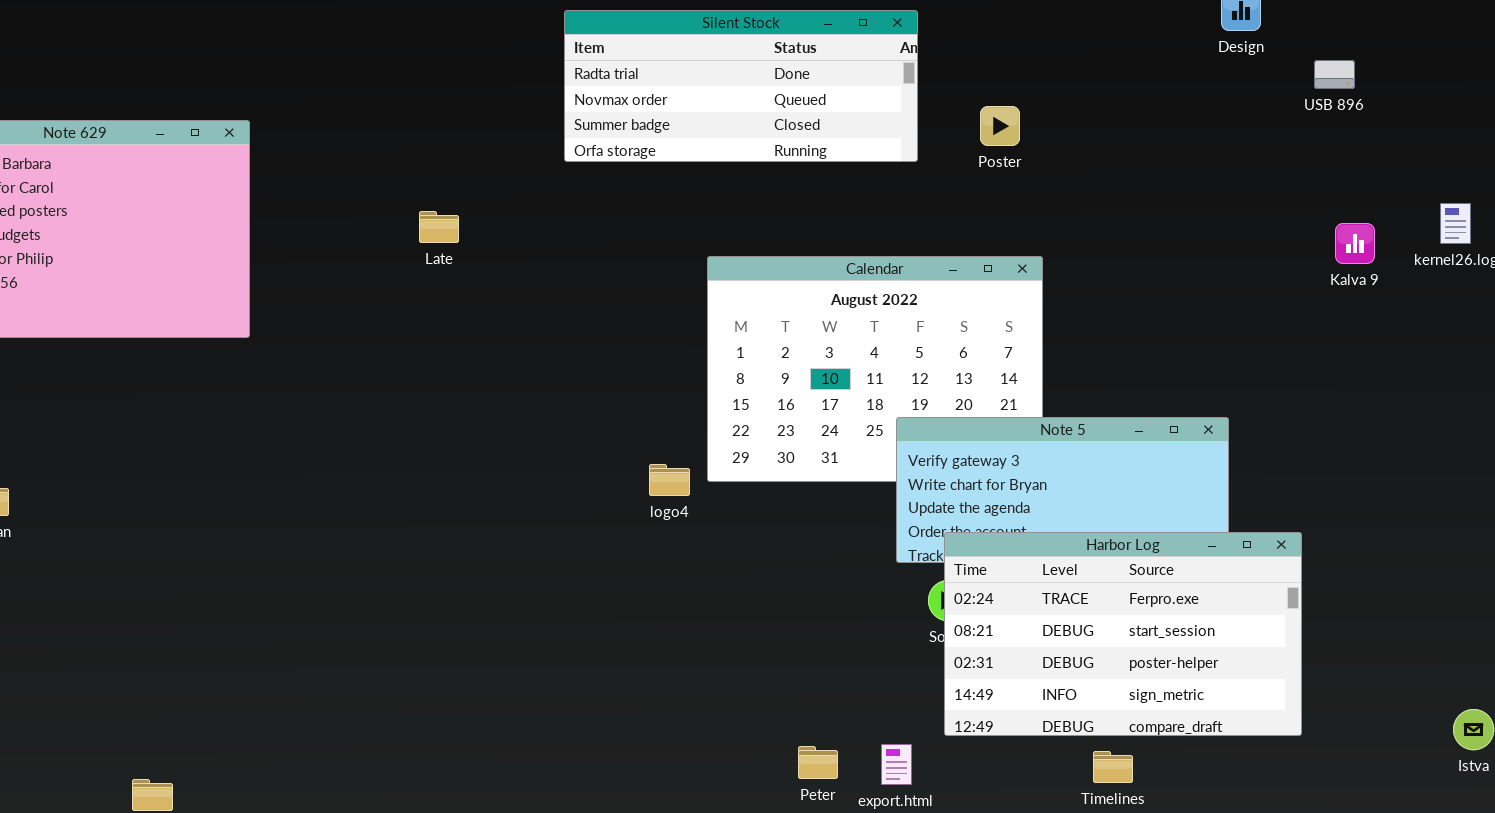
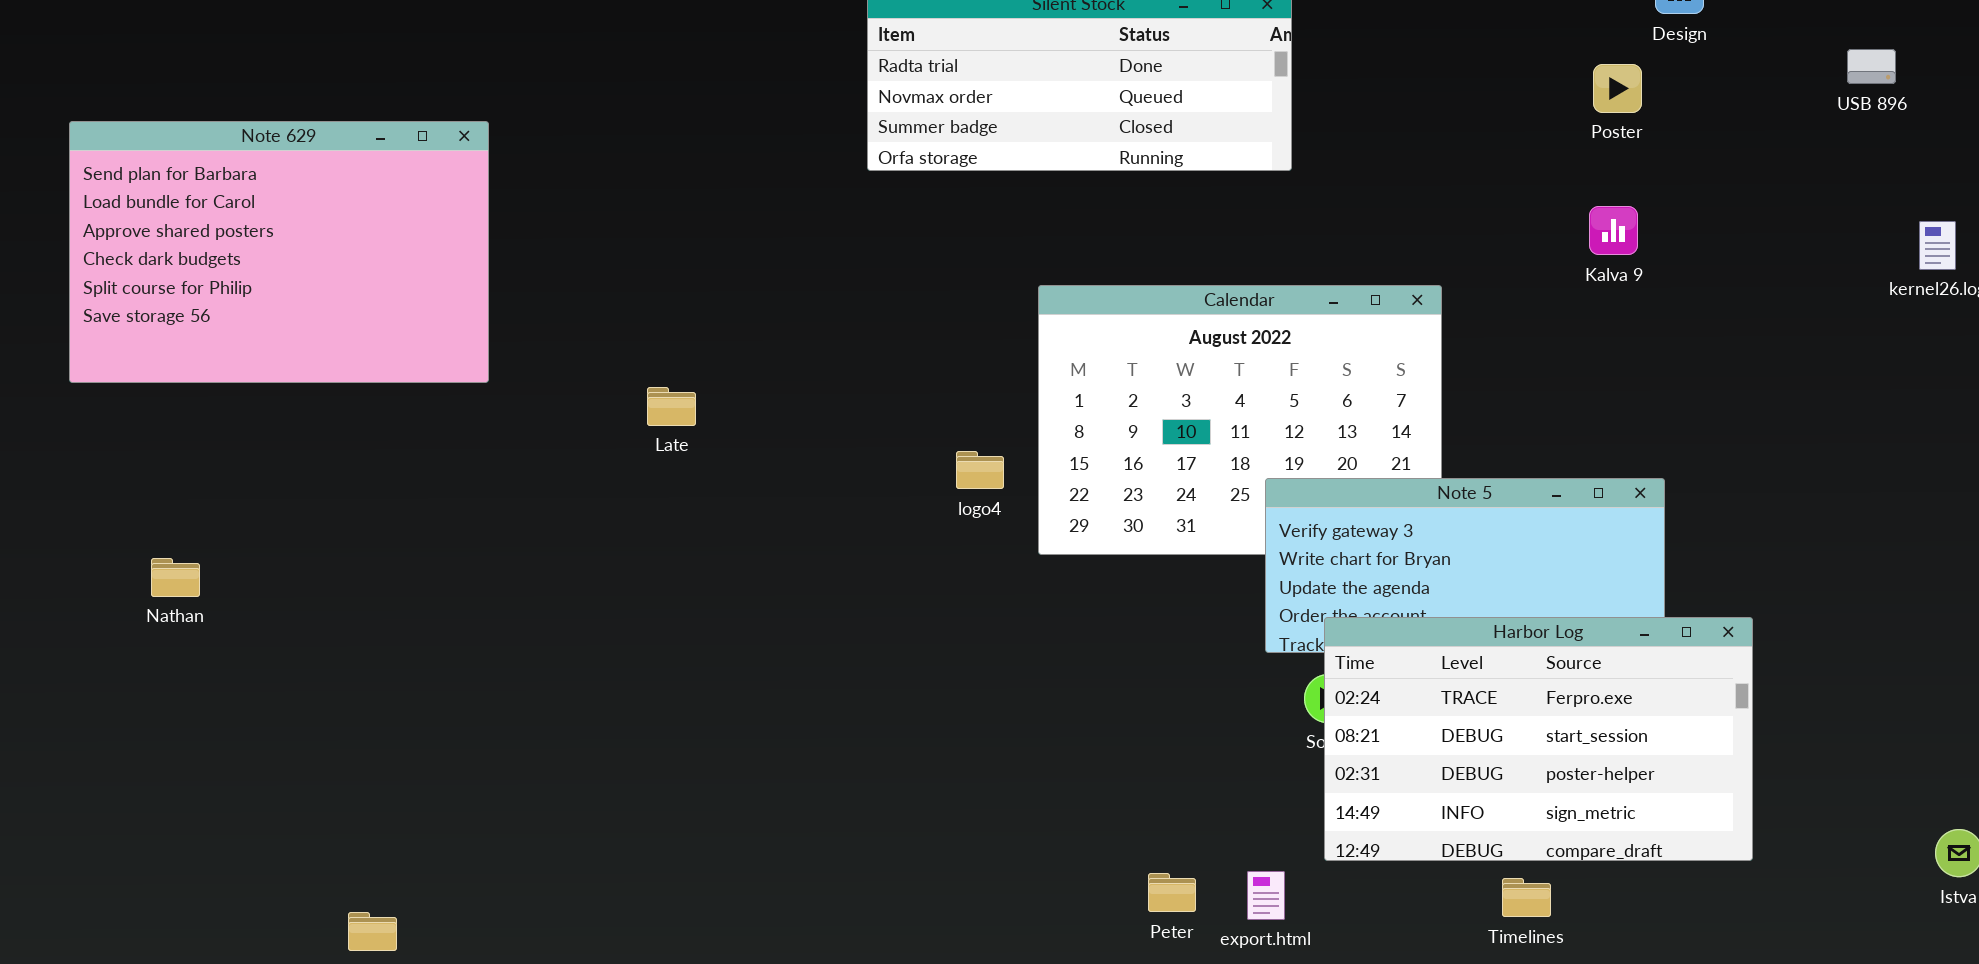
USB 896: [1314,60,1355,89] -> [1847,49,1896,84], moved
Poster: [980,106,1020,146] -> [1593,64,1642,113], moved
Late: [419,211,459,243] -> [647,387,696,426], moved
Kalva 9: [1335,223,1375,264] -> [1589,206,1638,255], moved
logo4: [649,464,690,496] -> [956,451,1004,489], moved

